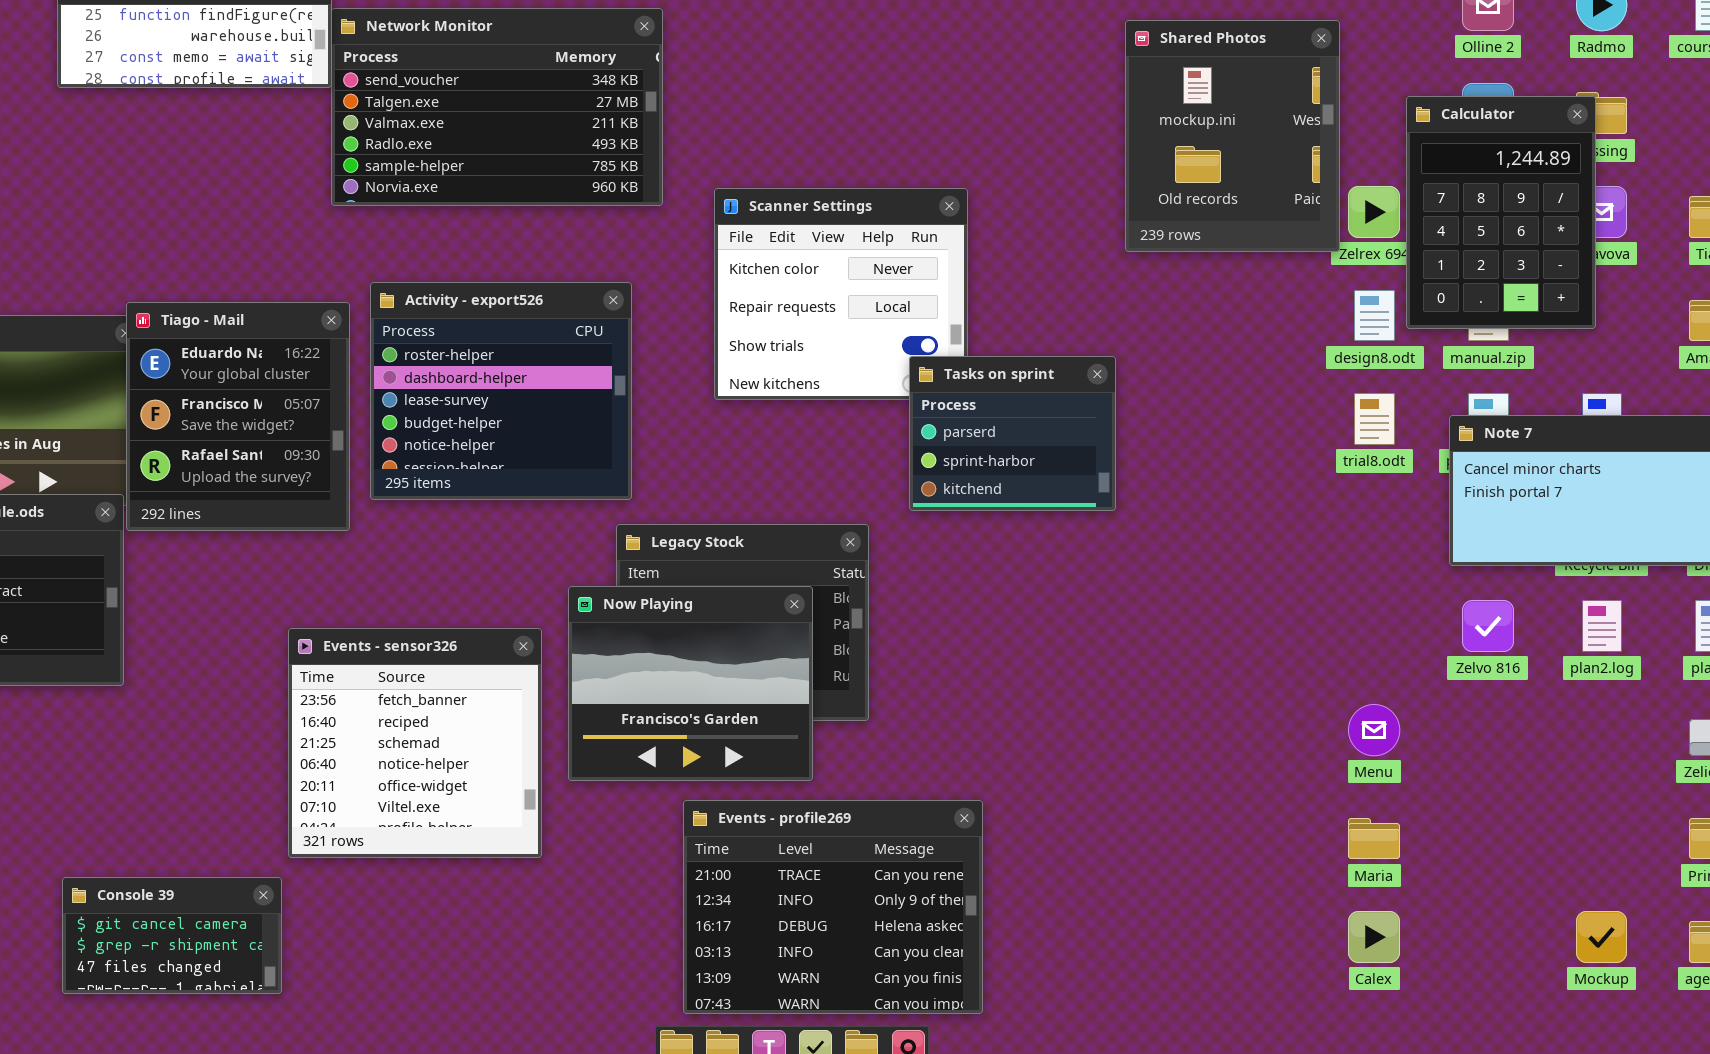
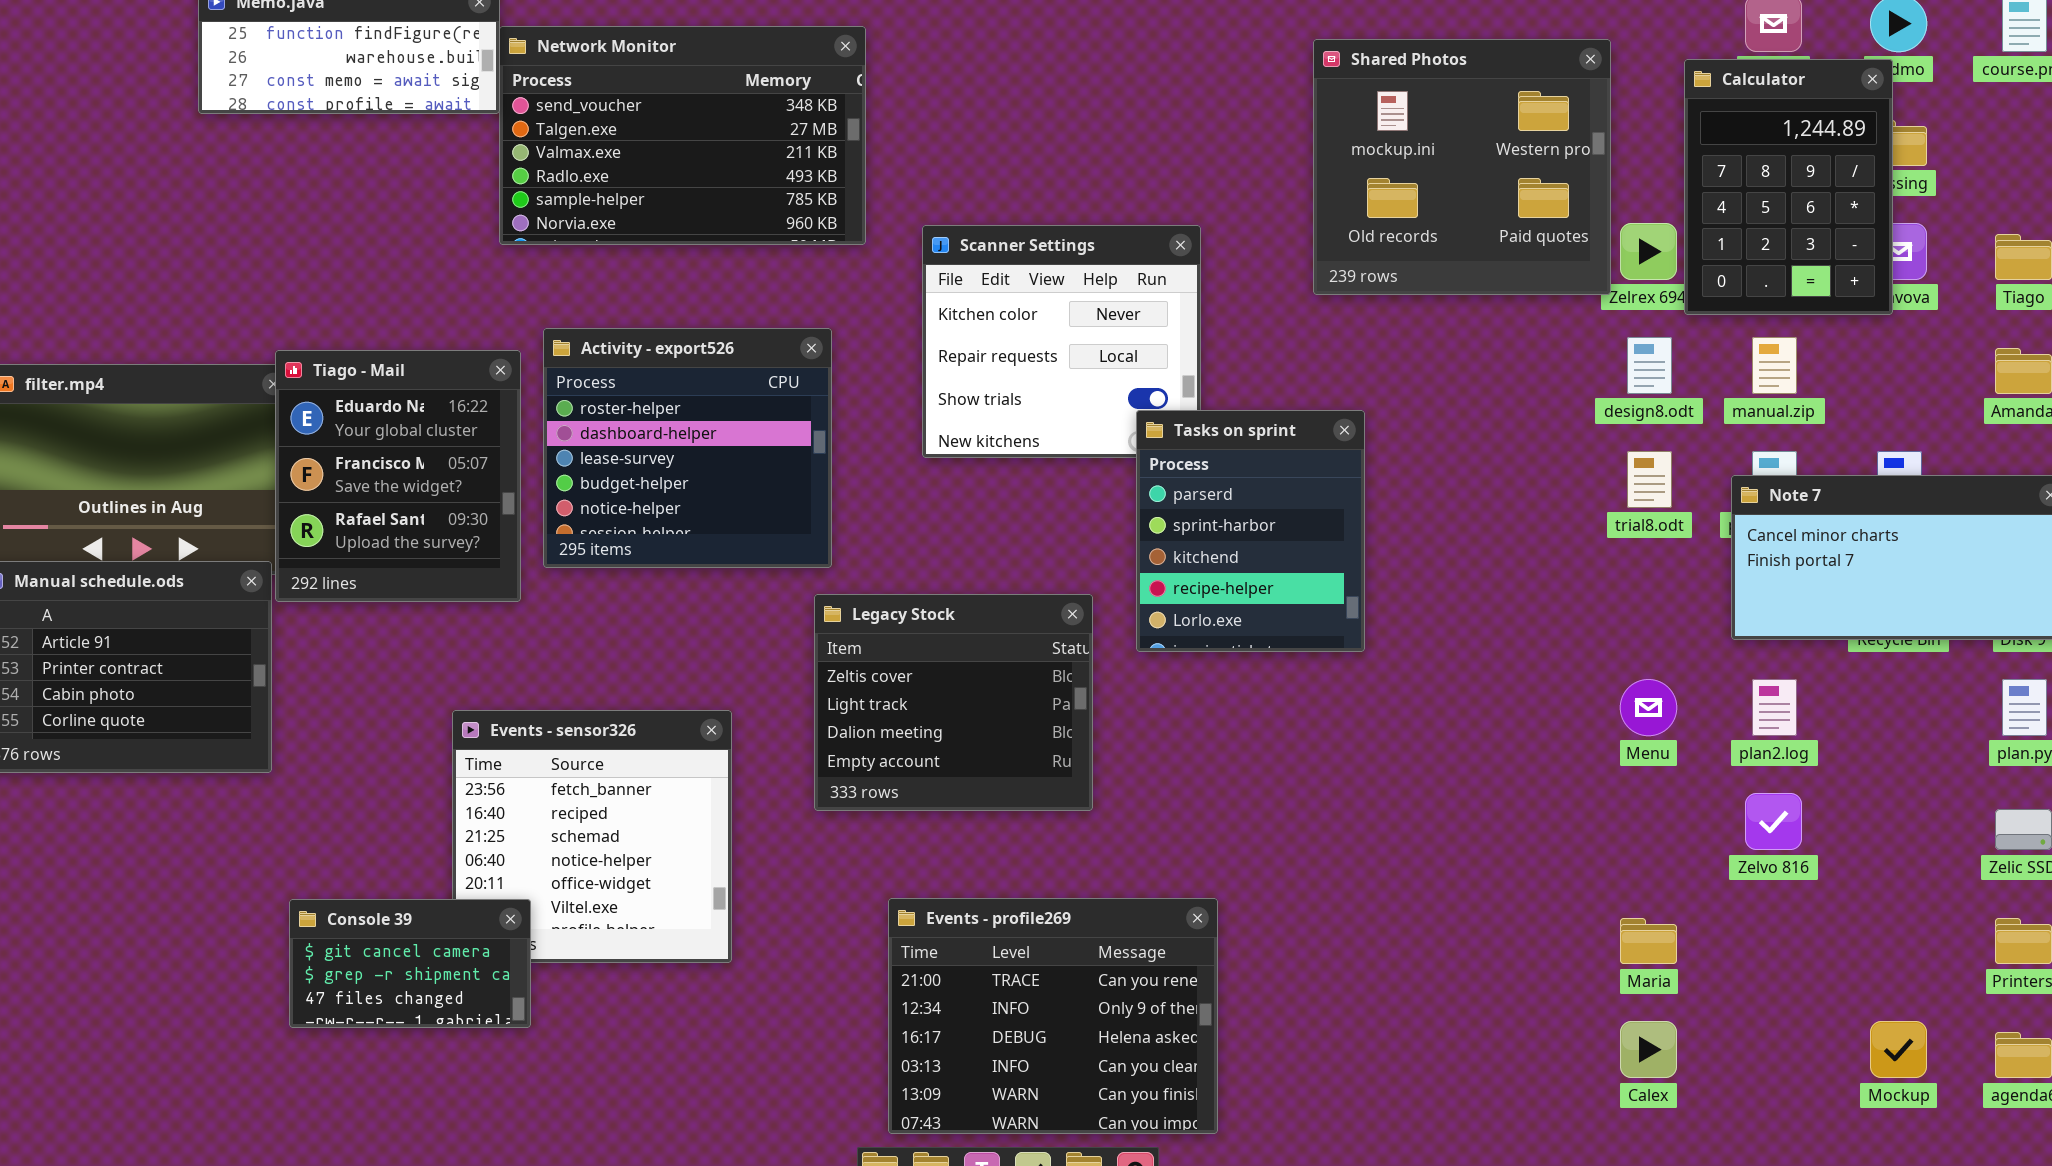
Shared Photos: [1125,20,1340,252] -> [1313,39,1611,295], resized
Calculator: [1406,96,1596,329] -> [1684,59,1893,315], moved
Tasks on sprint: [909,356,1116,511] -> [1136,410,1365,652], resized
Now Playing: [568,586,813,781] -> none, closed
Zelvo 816: [1462,600,1514,652] -> [1745,793,1802,850], moved
plan2.log: [1582,600,1622,652] -> [1752,679,1797,736], moved
Menu: [1348,704,1400,756] -> [1620,679,1677,736], moved
Console 39: [62,877,282,994] -> [289,899,531,1028], moved

